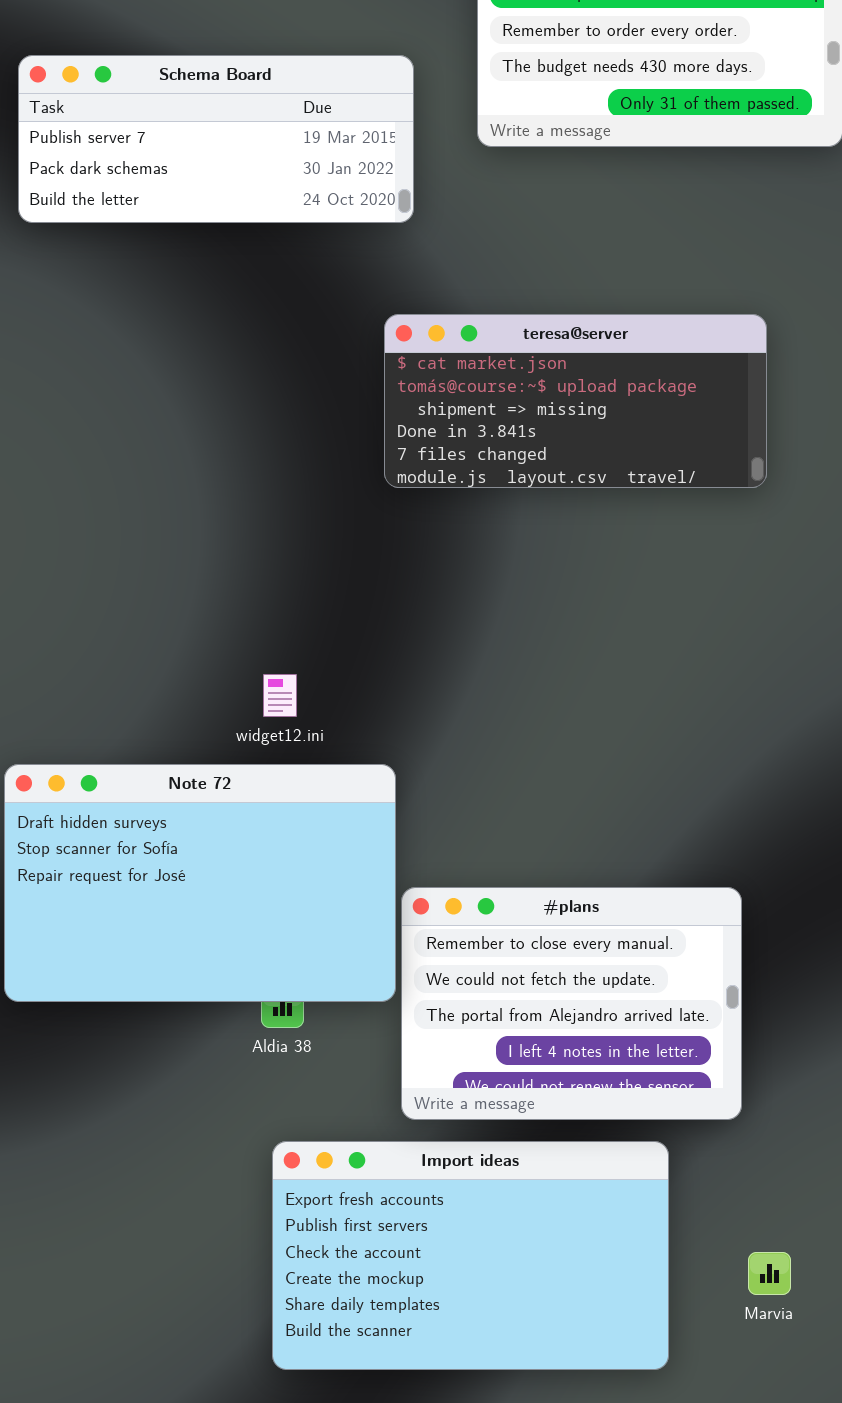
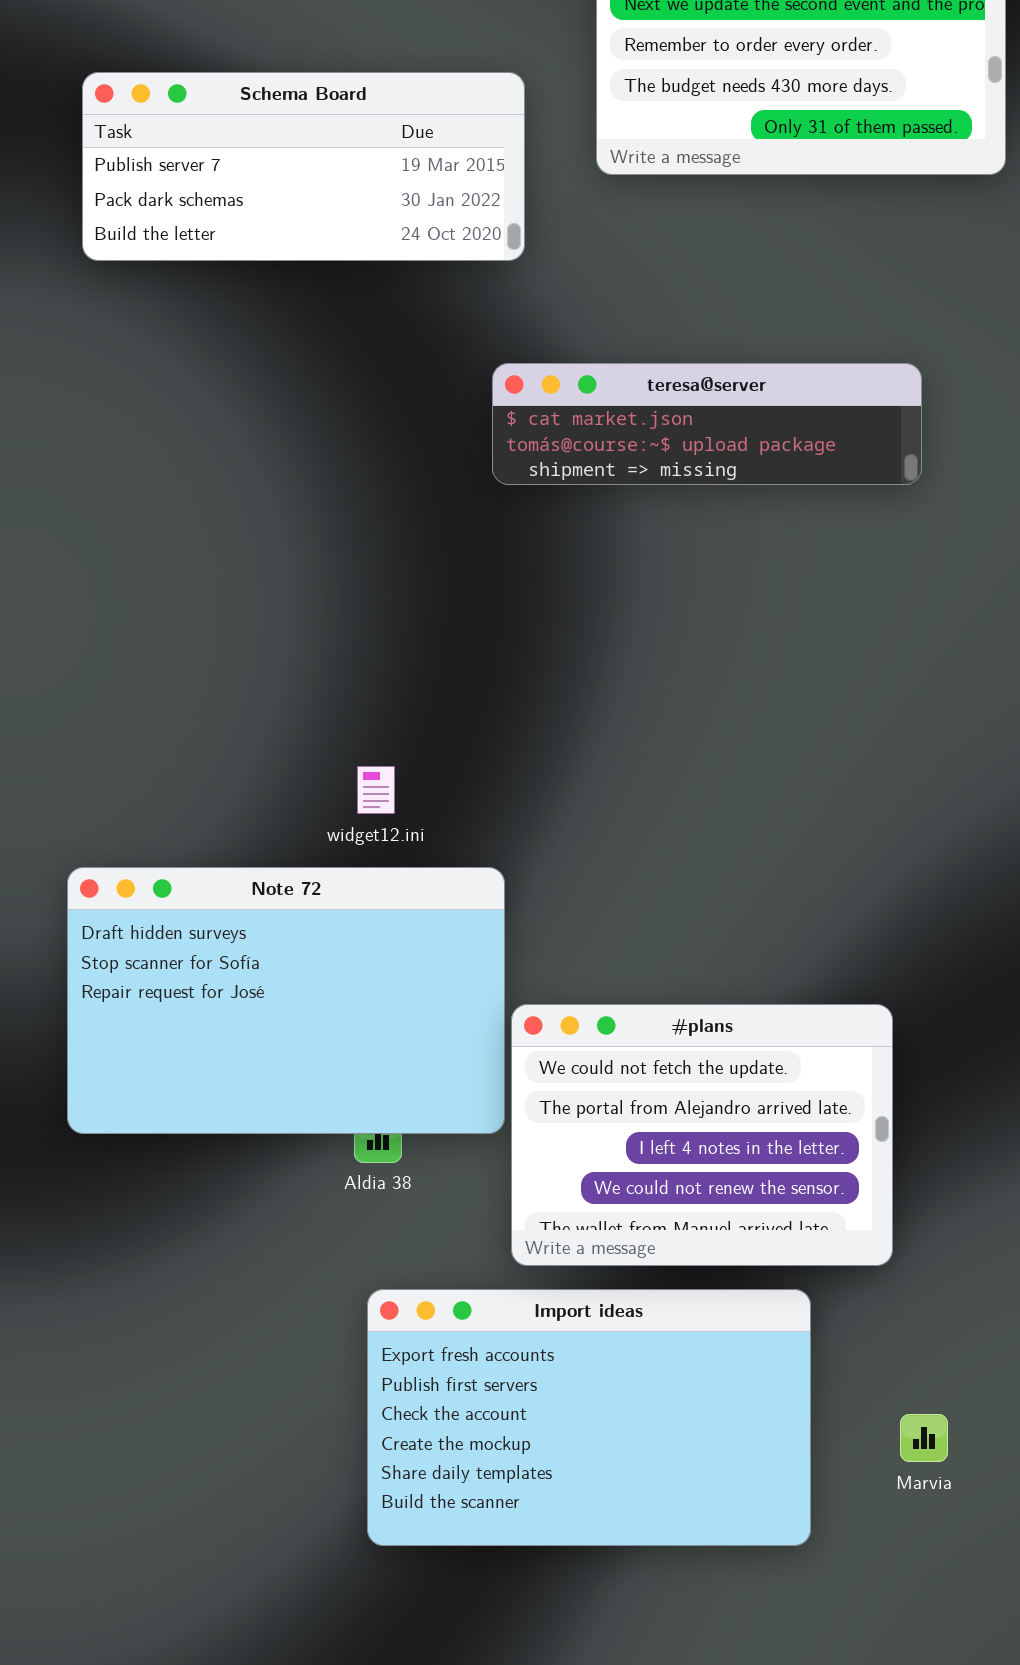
teresa@server: [384,314,767,488] -> [492,363,922,485], resized
#plans: [401,887,742,1120] -> [511,1004,893,1266], scrolled down 1 row

